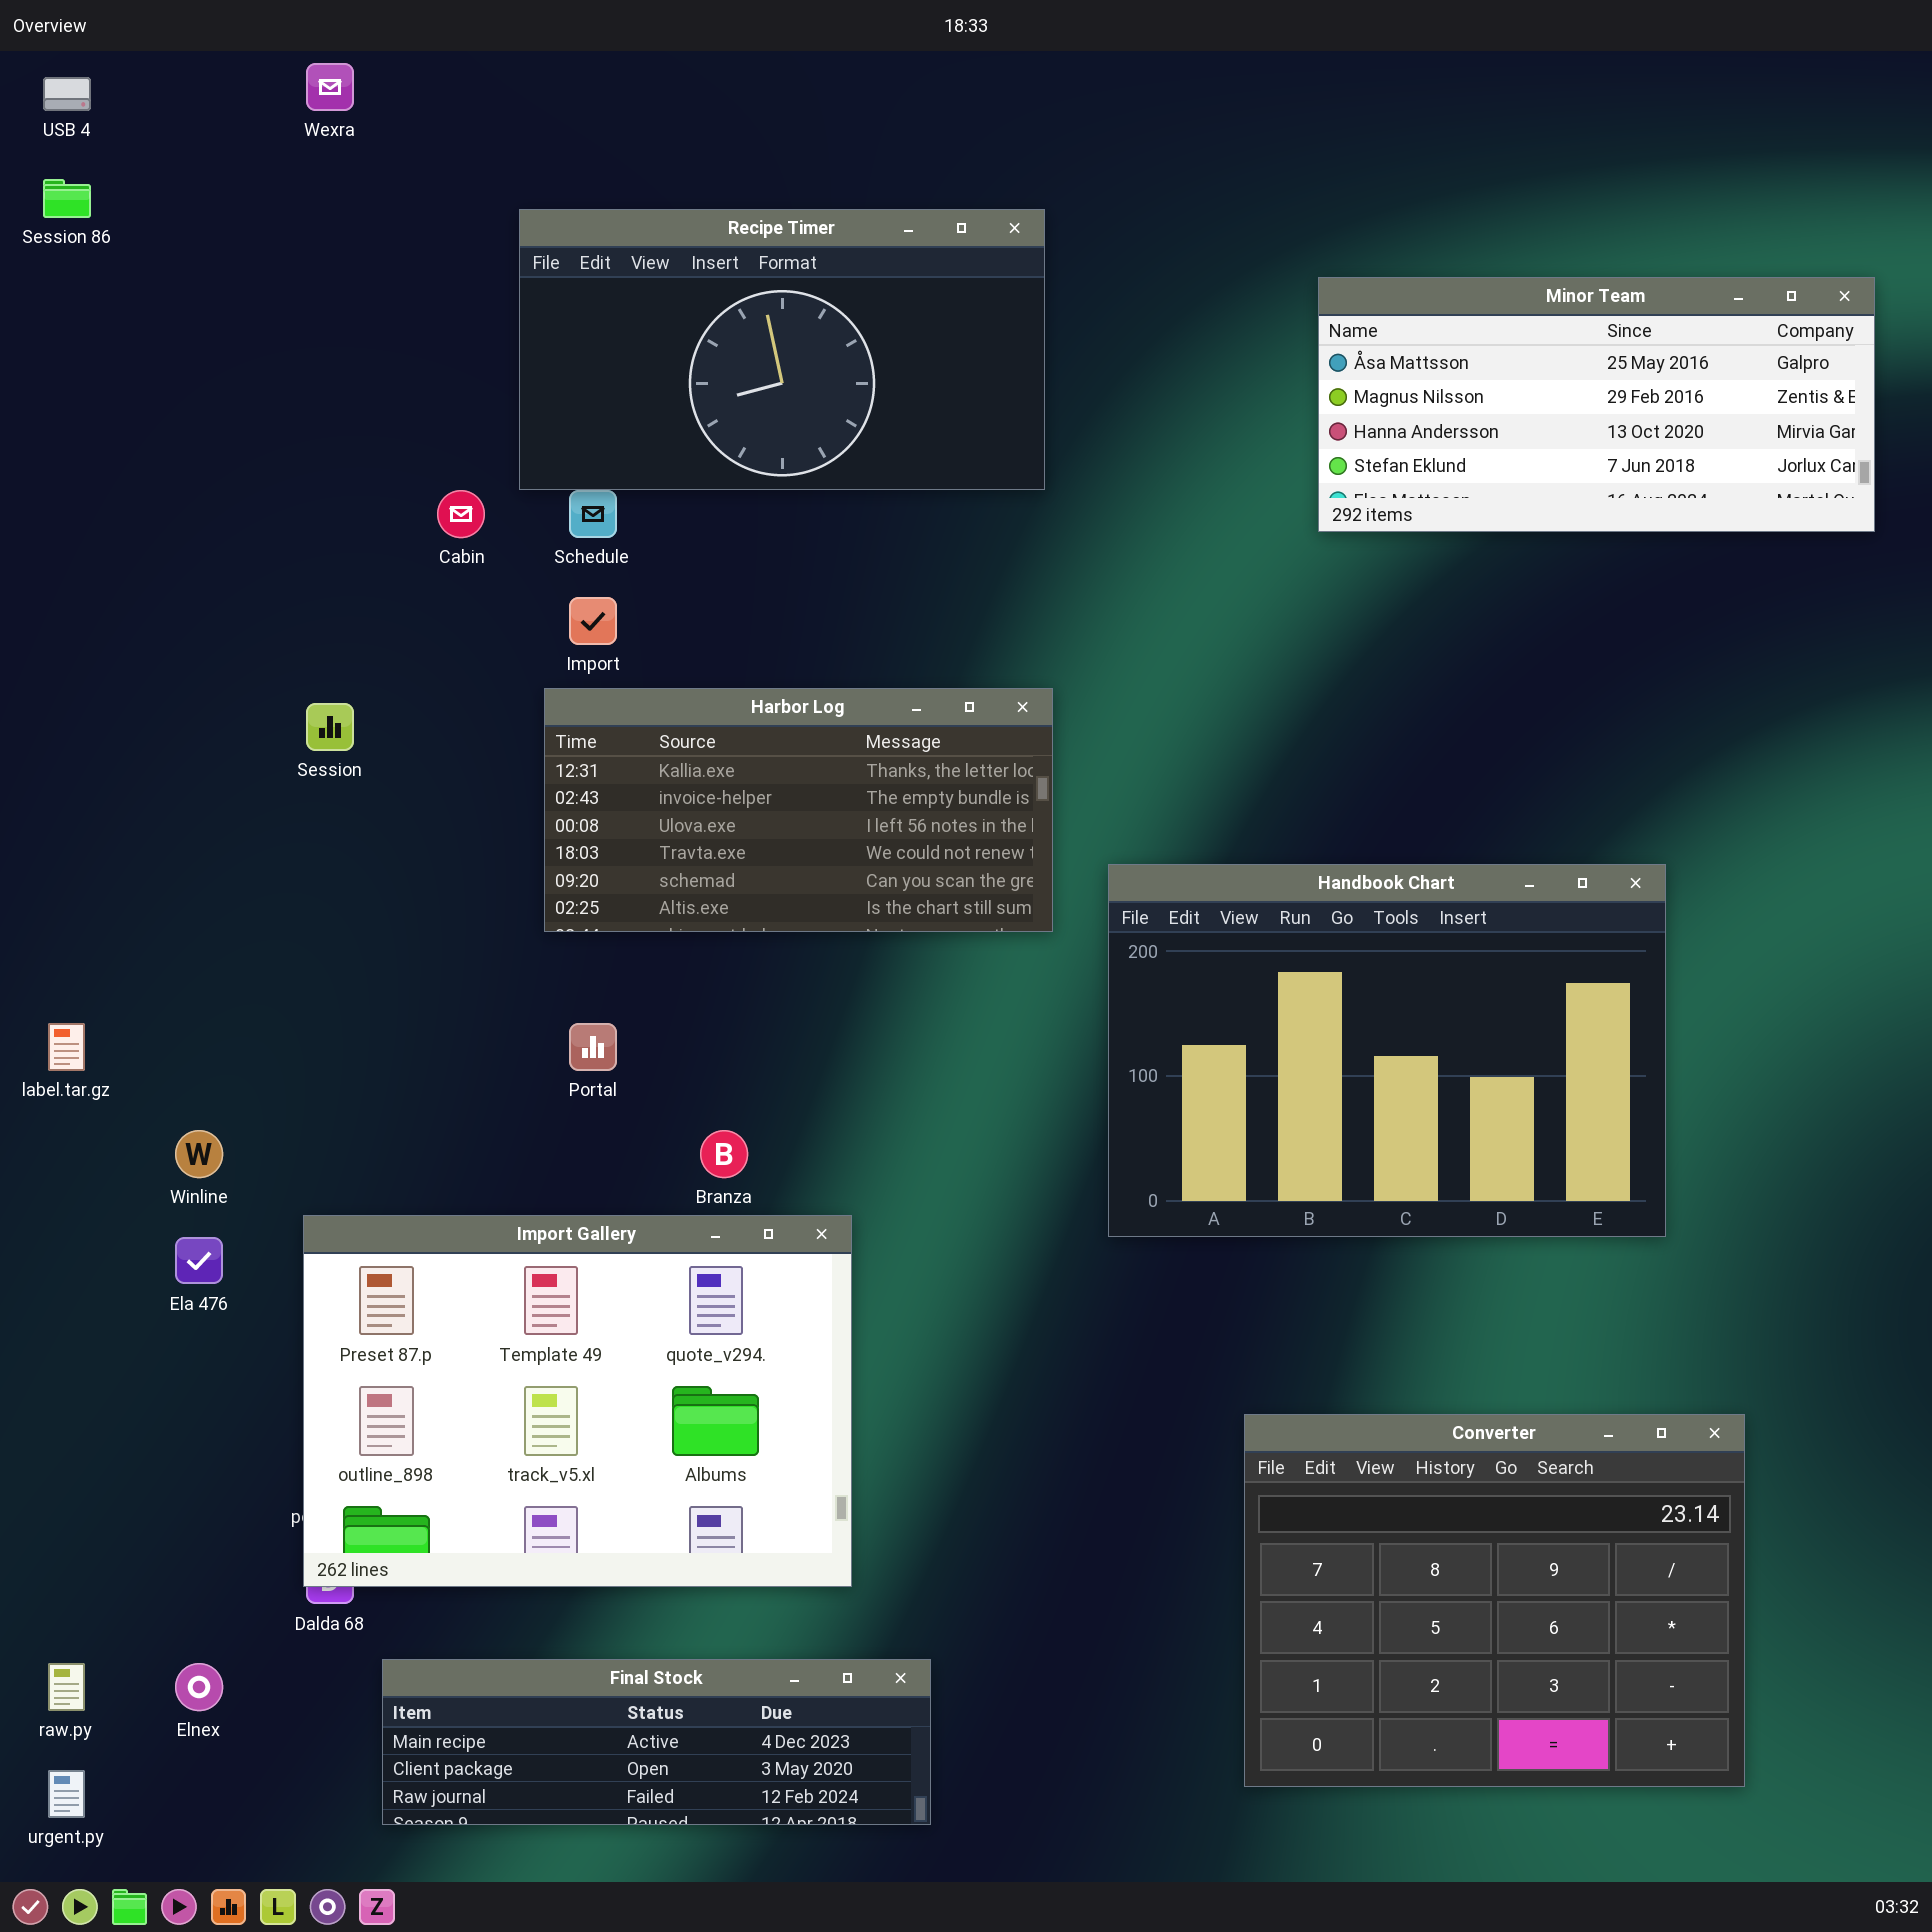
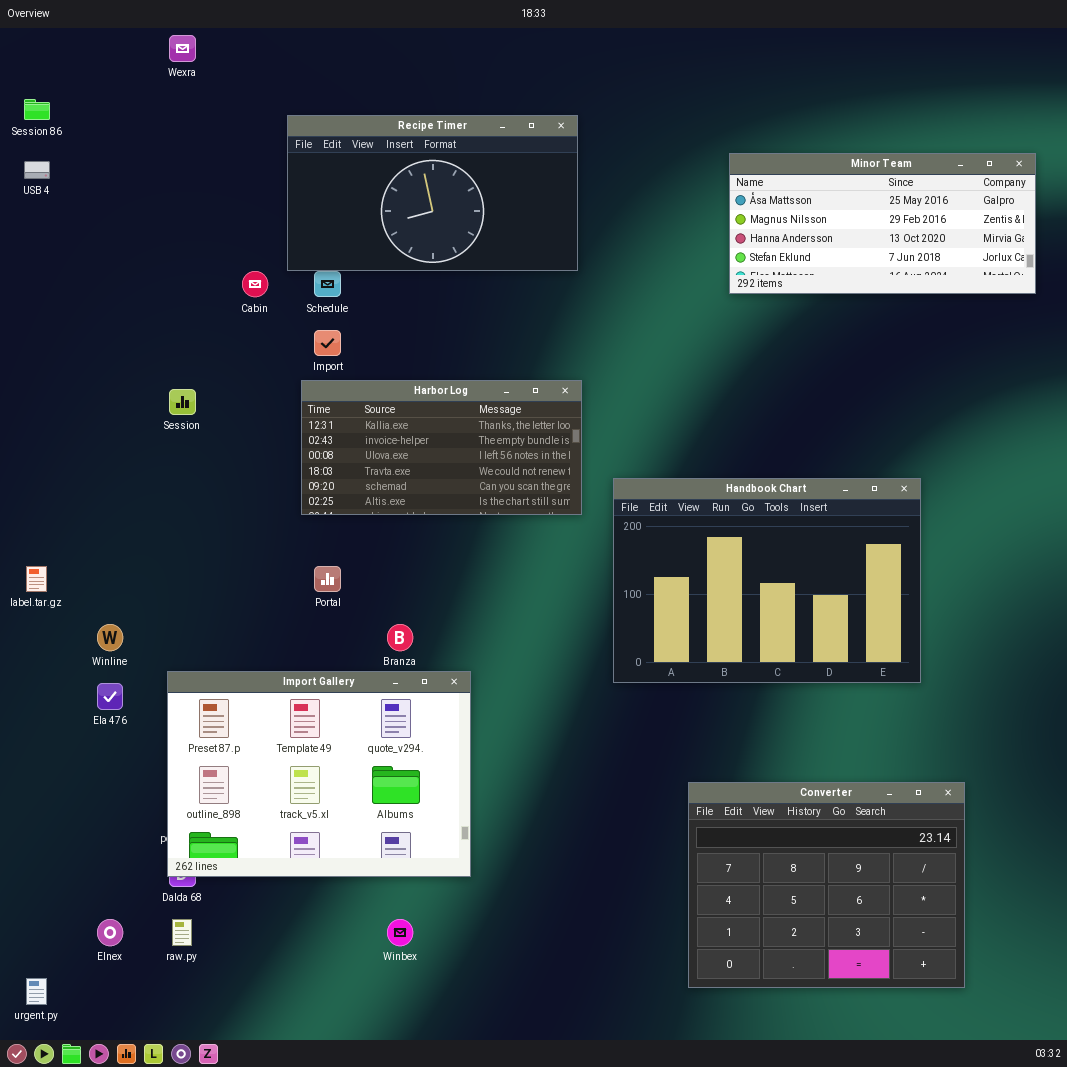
USB 4: [43,77,91,111] -> [24,161,50,179], moved
Final Stock: [382,1659,931,1825] -> none, closed
raw.py: [48,1663,85,1711] -> [172,919,192,946], moved

